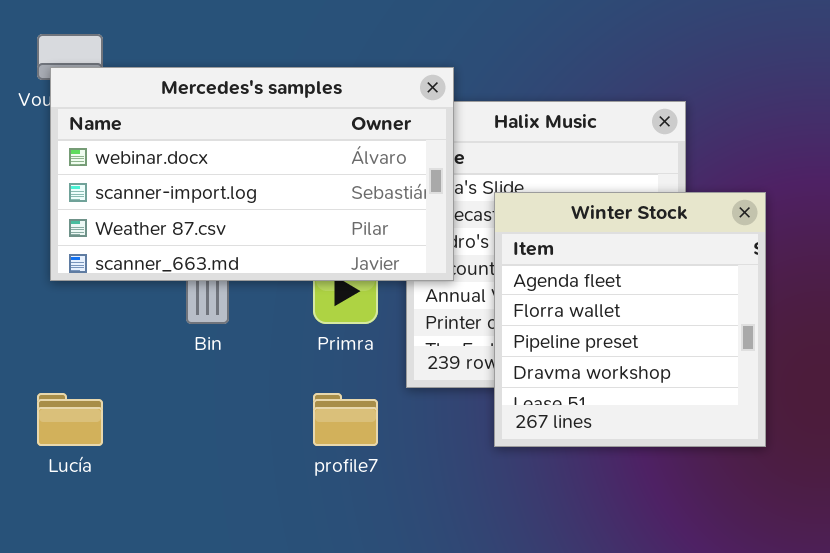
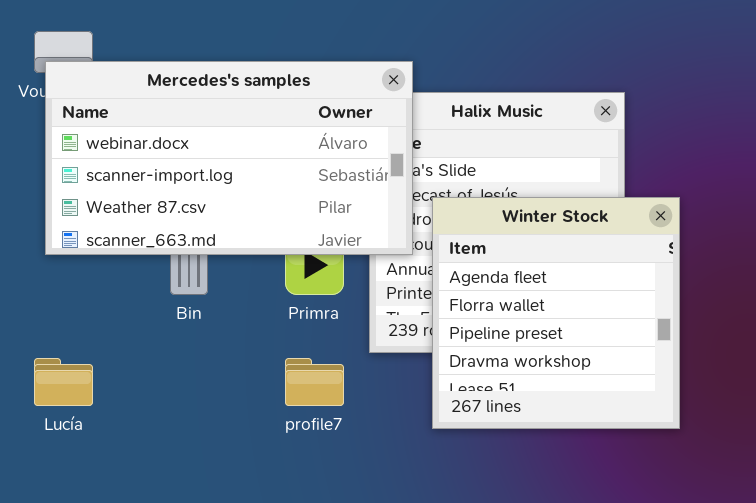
Winter Stock: [494,192,766,447] -> [432,197,680,429], moved

